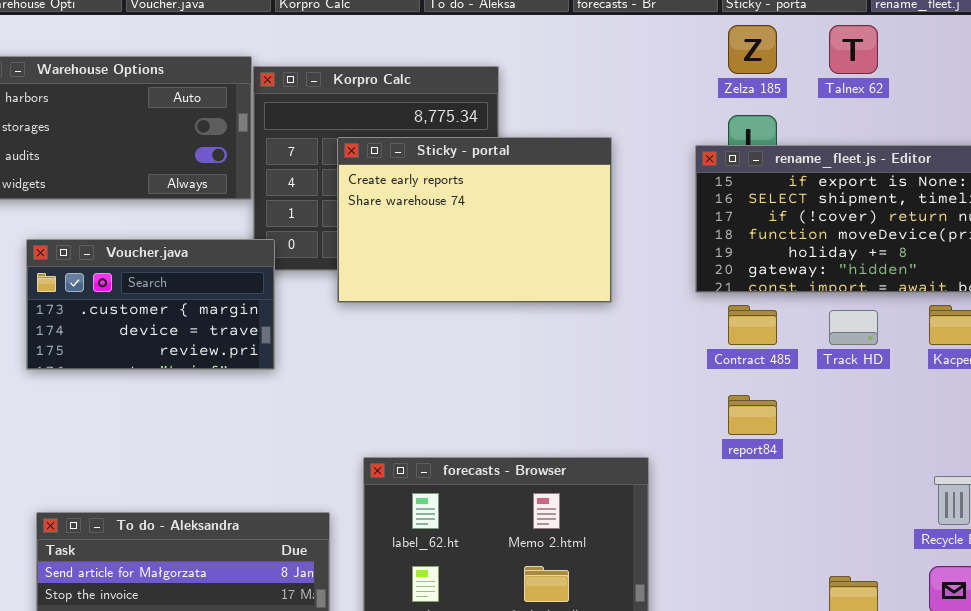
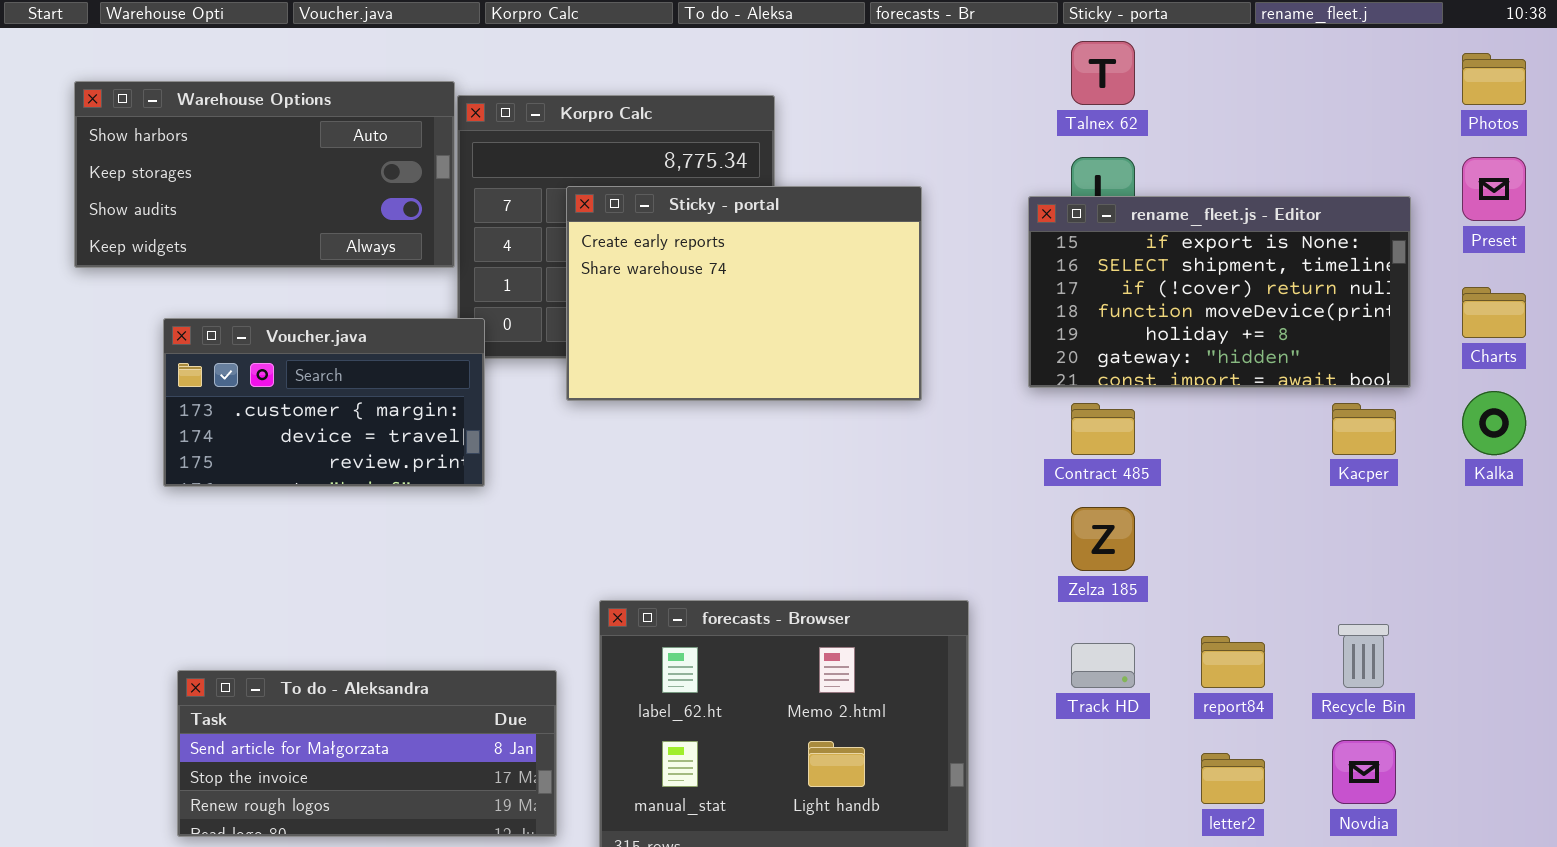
Zelza 185: [728,25,777,74] -> [1071,507,1135,571], moved
Talnex 62: [829,25,878,74] -> [1071,41,1135,105], moved
Track HD: [829,310,878,345] -> [1071,643,1135,688], moved
report84: [728,395,777,435] -> [1201,636,1265,688], moved

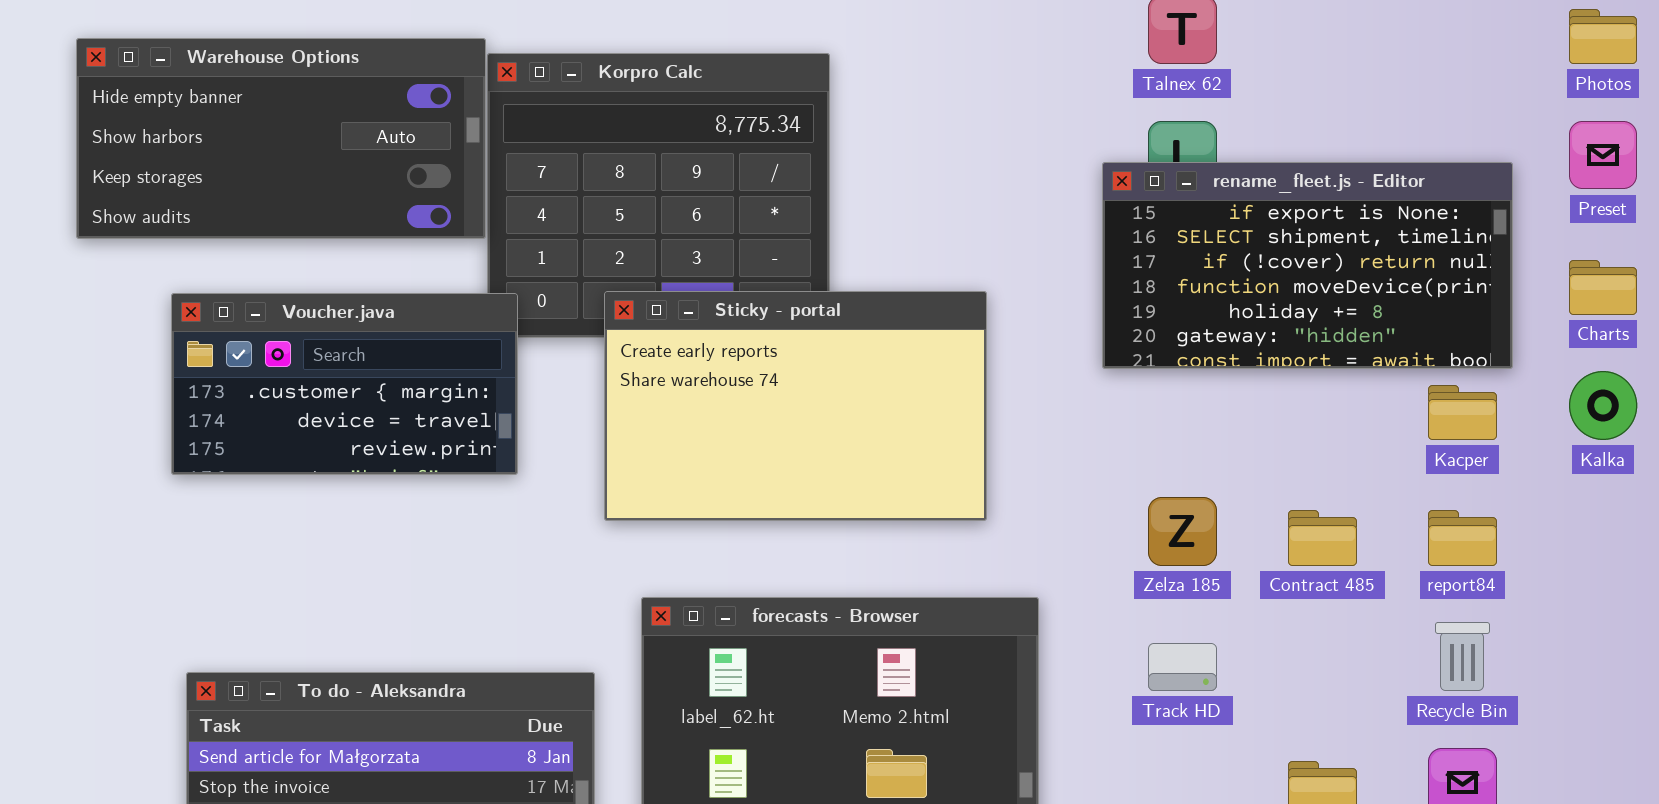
Warehouse Options: [74,81,455,268] -> [76,38,486,239], scrolled up 1 row
Sticky - portal: [566,186,922,401] -> [604,291,987,521], moved
Contract 485: [1071,403,1135,455] -> [1288,510,1357,566], moved
report84: [1201,636,1265,688] -> [1428,510,1497,566], moved

